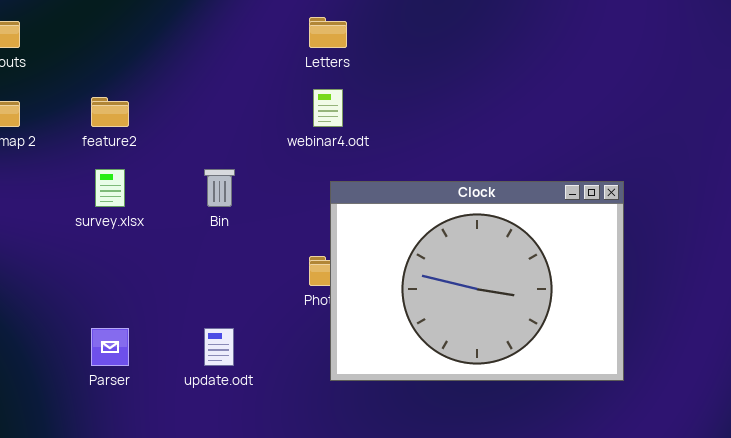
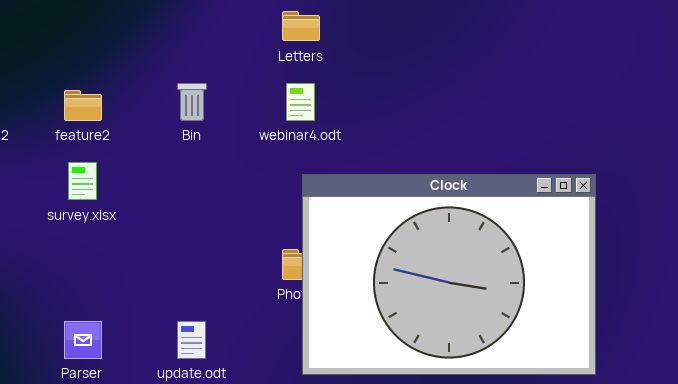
Bin: [204,169,235,207] -> [177,83,207,121], moved

